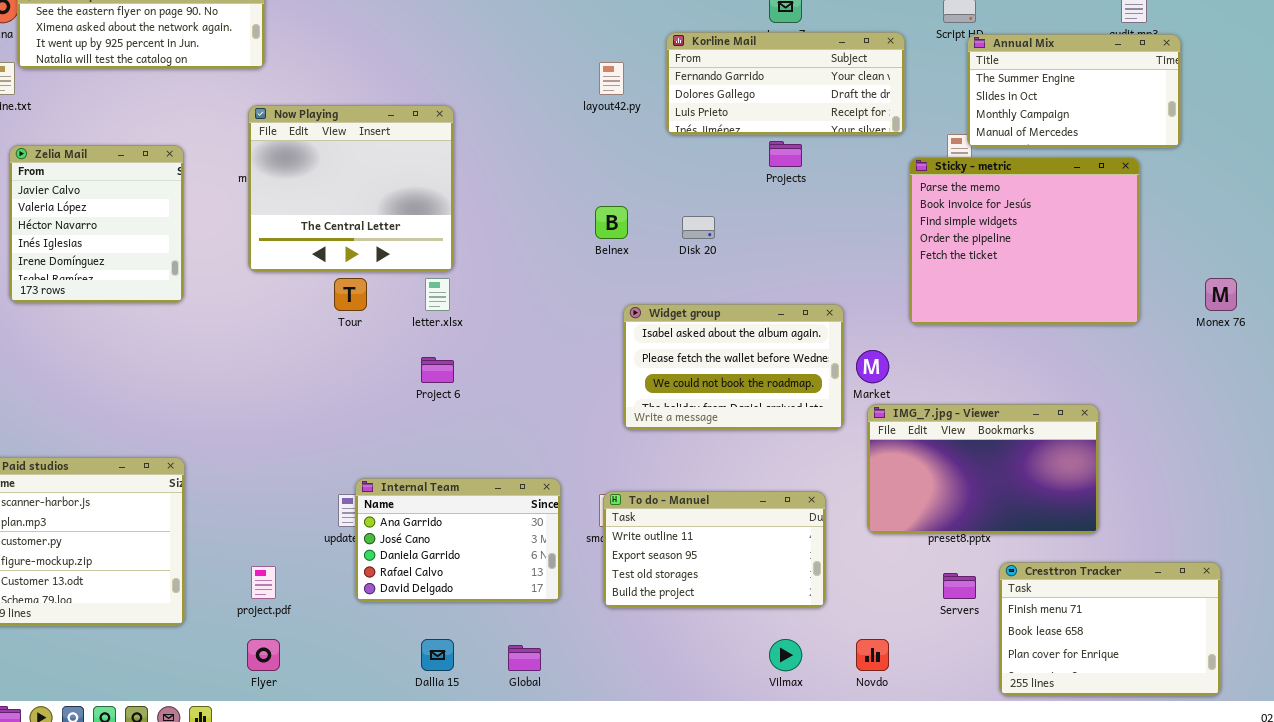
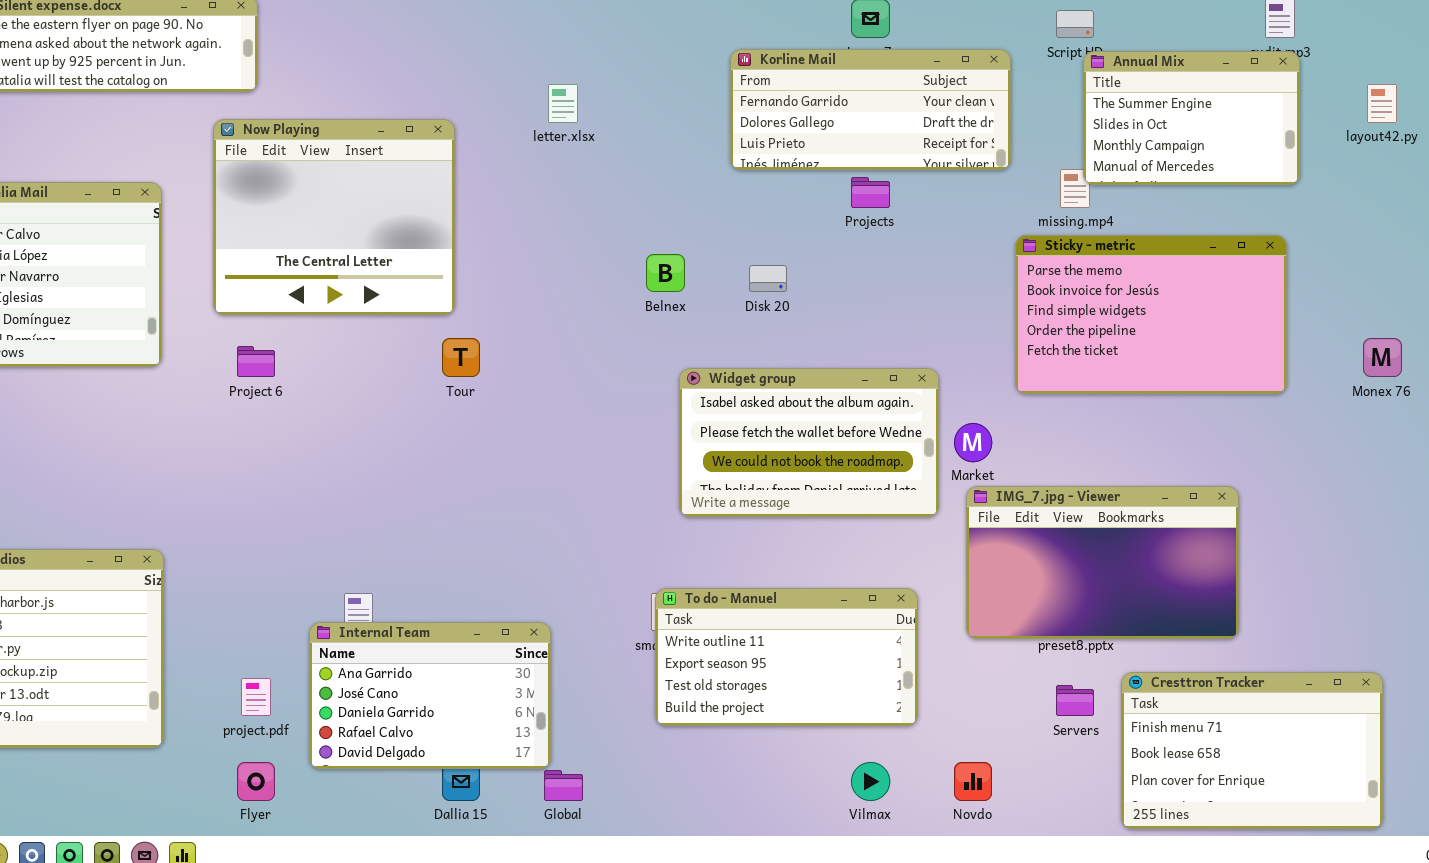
Annual Mix: [967,34,1181,148] -> [1083,51,1300,185], resized
layout42.py: [599,62,624,95] -> [1367,84,1397,123], moved
Now Playing: [248,105,454,272] -> [213,119,455,315], moved
Sticky - metric: [909,157,1140,325] -> [1015,235,1287,394], resized
Tour: [334,278,367,311] -> [442,338,480,377], moved
letter.xlsx: [425,278,450,311] -> [548,84,578,123], moved
Project 6: [421,357,454,383] -> [237,346,275,377], moved
Internal Team: [355,478,561,602] -> [309,622,551,769], moved

